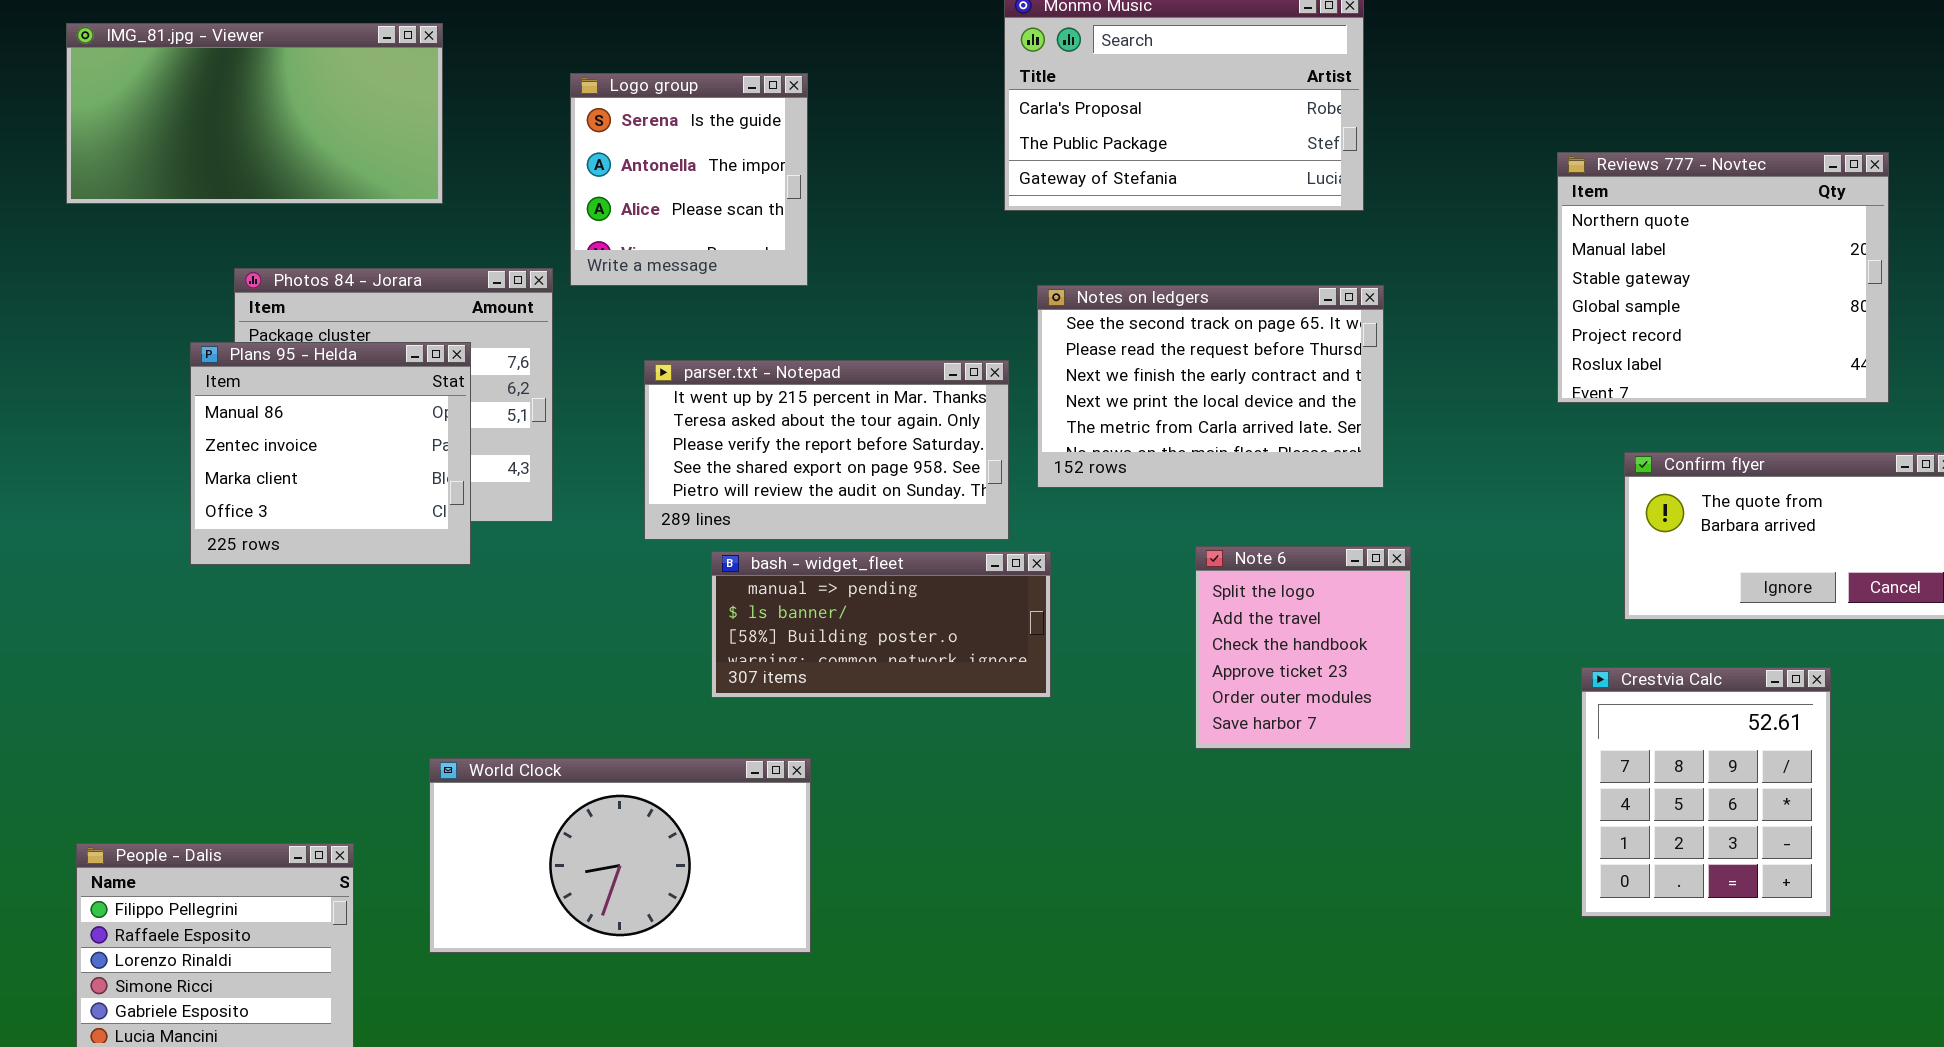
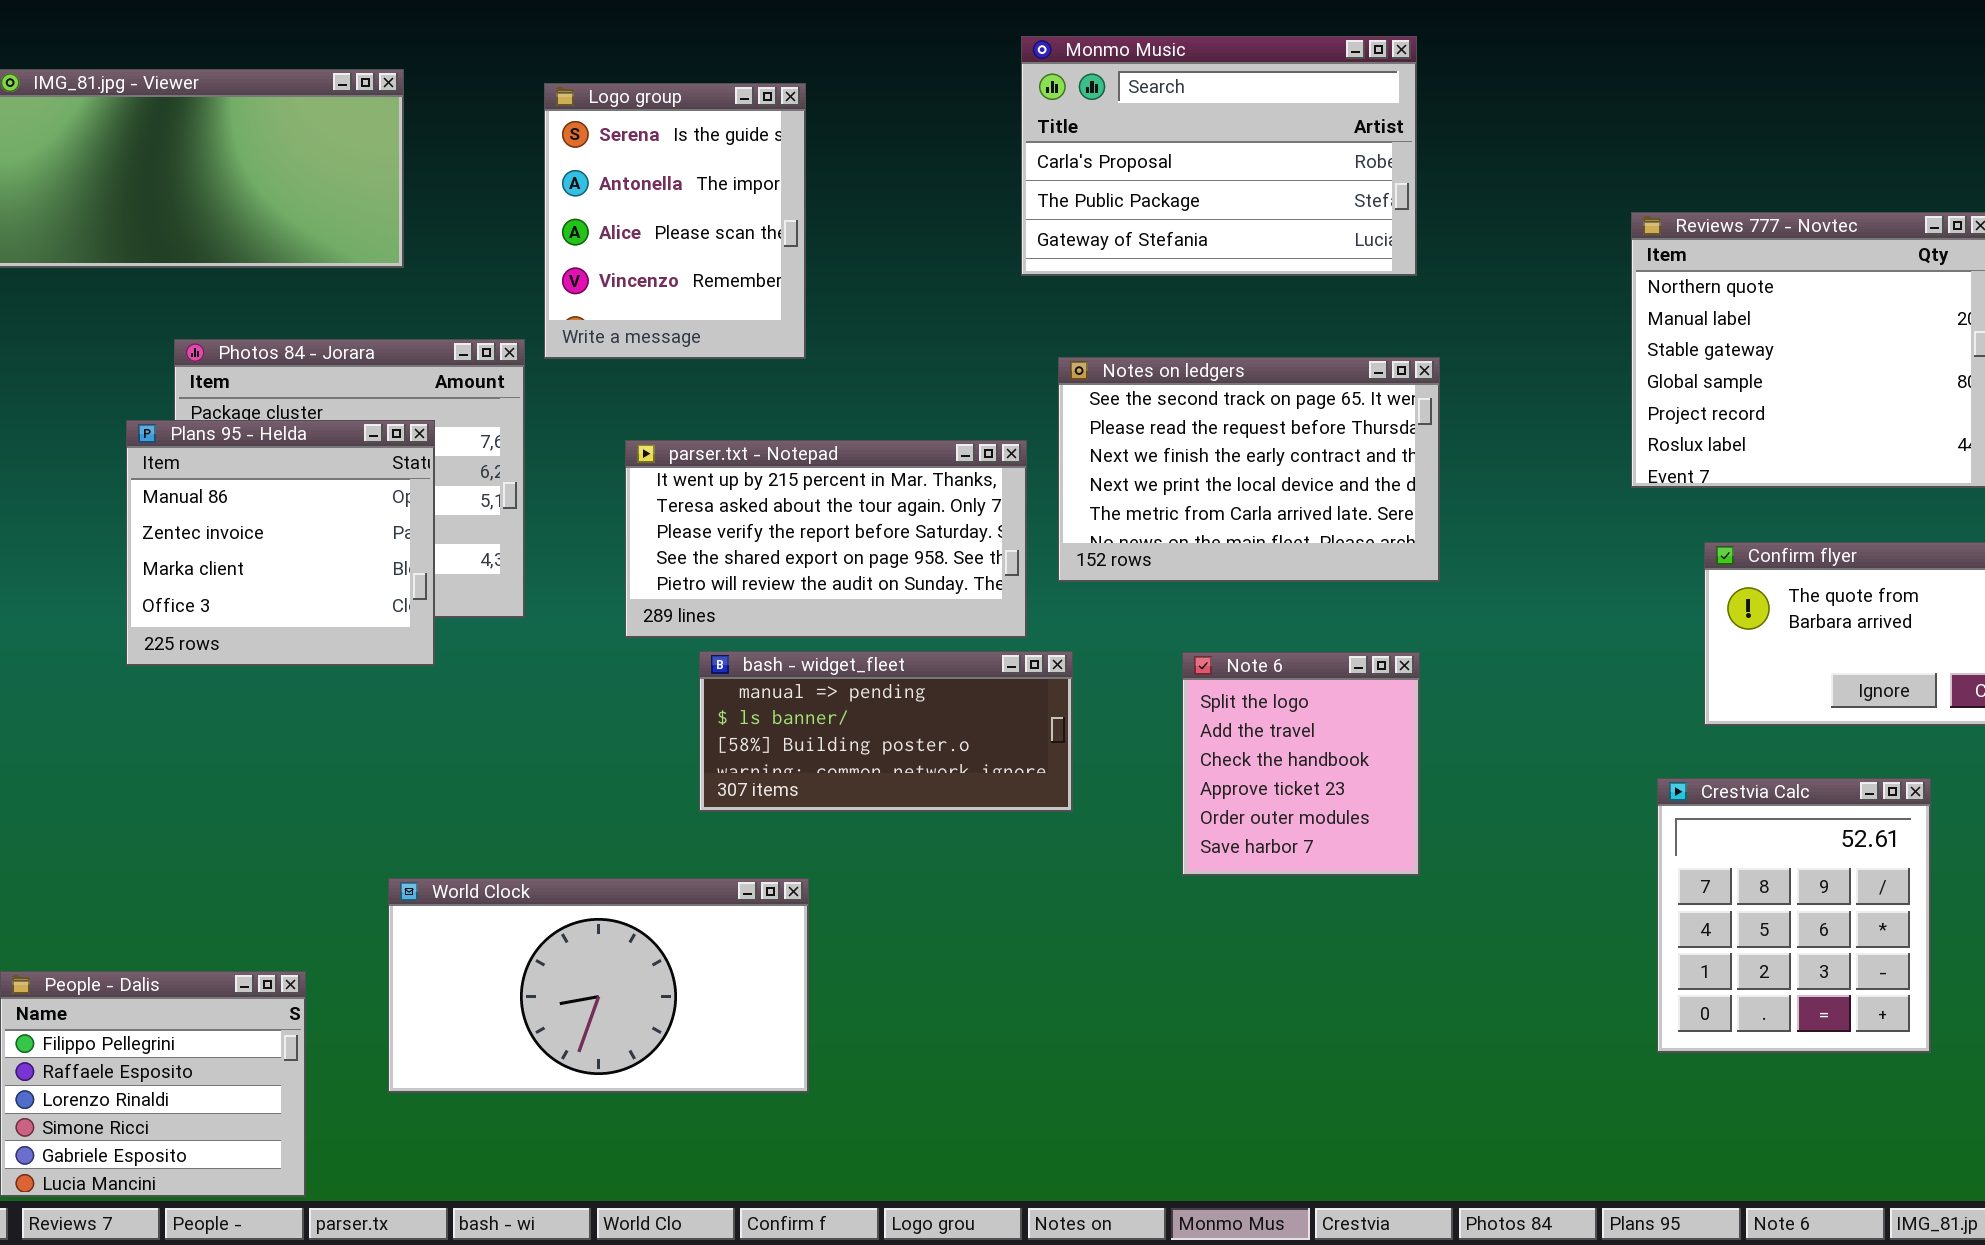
Logo group: [570,73,808,286] -> [544,83,806,359], resized
Note 6: [1195,546,1411,749] -> [1182,652,1420,876], moved

